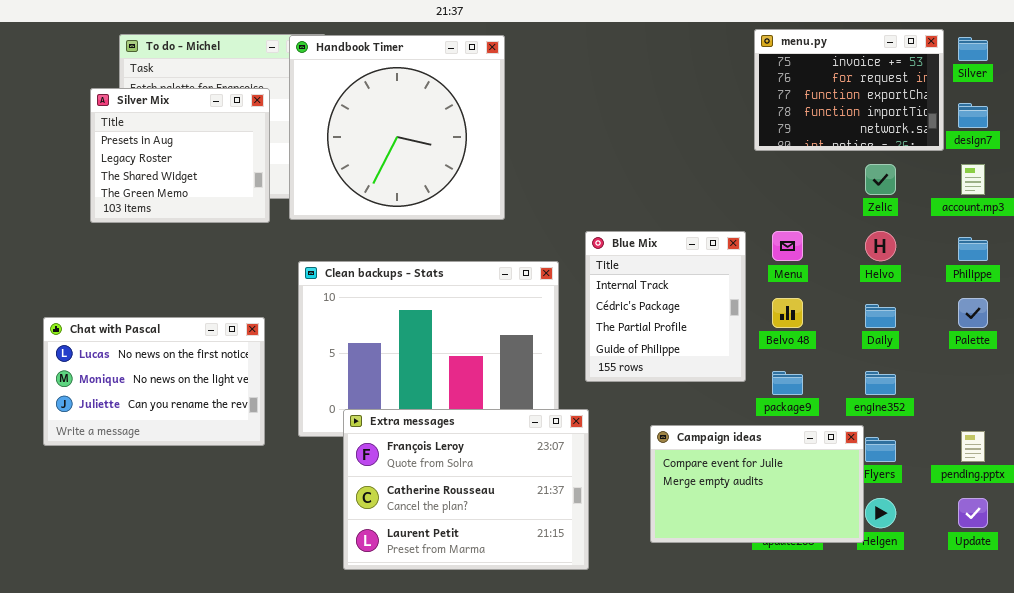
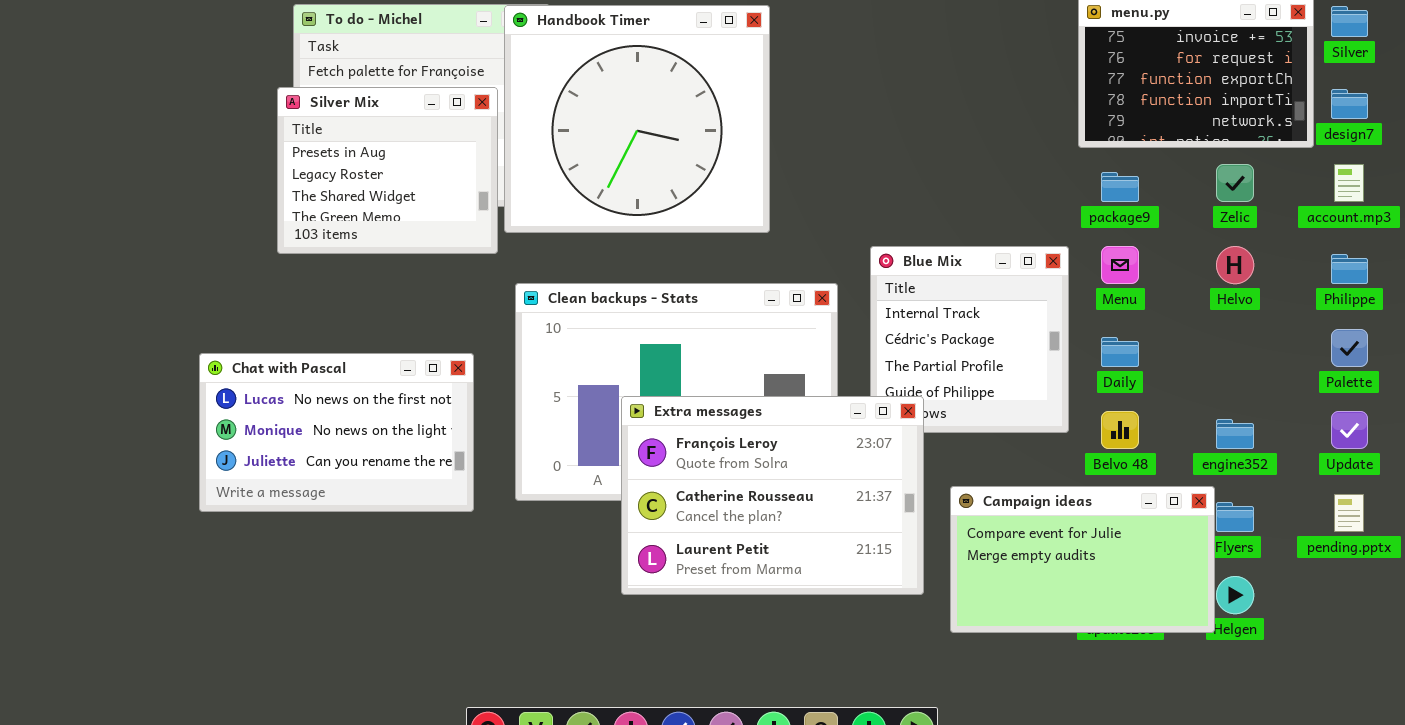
Silver Mix: [90,88,270,223] -> [277,87,498,254], moved
Belvo 48: [772,298,803,328] -> [1101,411,1139,449], moved
Daily: [865,304,896,328] -> [1101,337,1139,367], moved
package9: [772,371,803,395] -> [1101,172,1139,202], moved
Extra messages: [343,409,589,570] -> [621,396,924,595], moved
Update: [958,498,988,528] -> [1331,411,1368,449], moved

